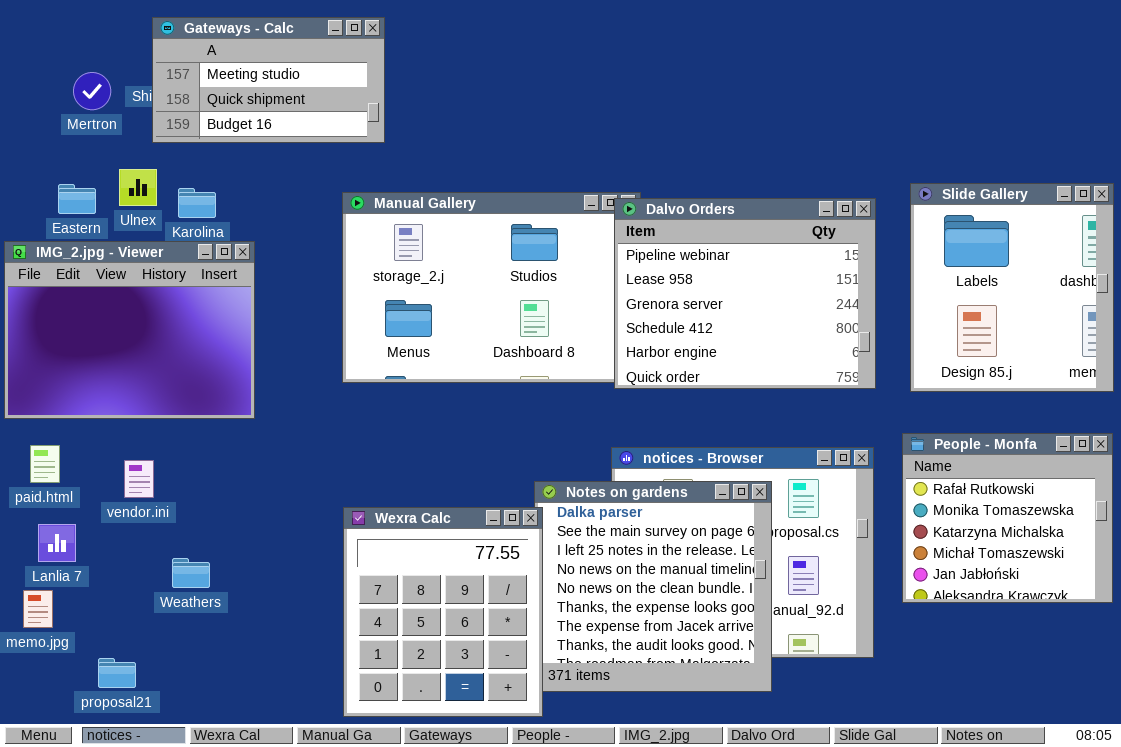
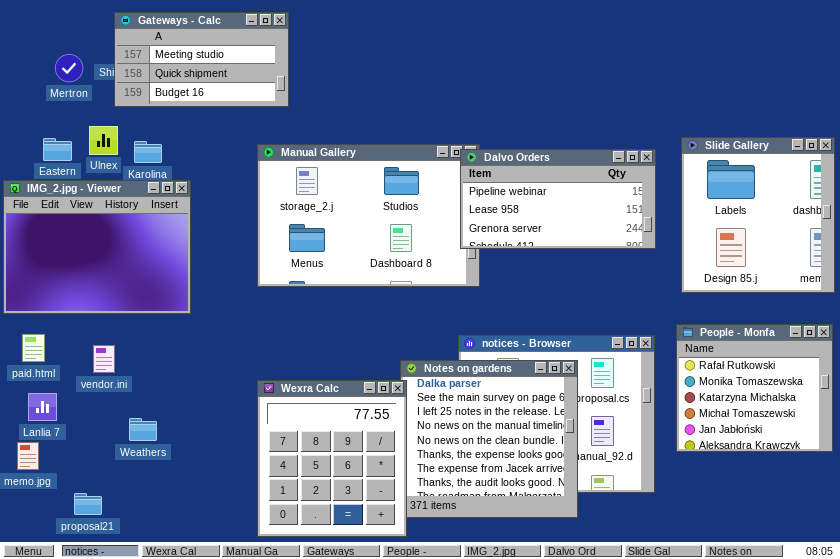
Dalvo Orders: [614,198,876,389] -> [460,149,656,249], resized

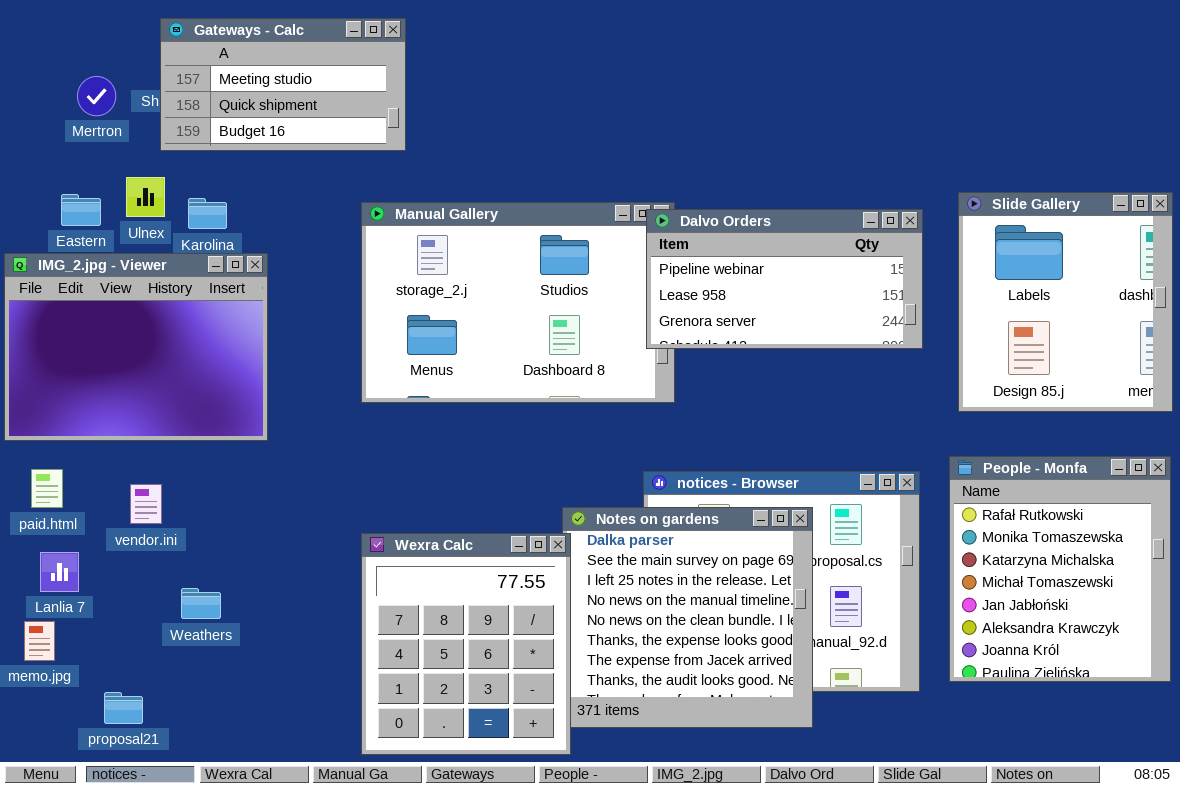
People - Monfa: [676,324,833,452] -> [949,456,1171,682], resized

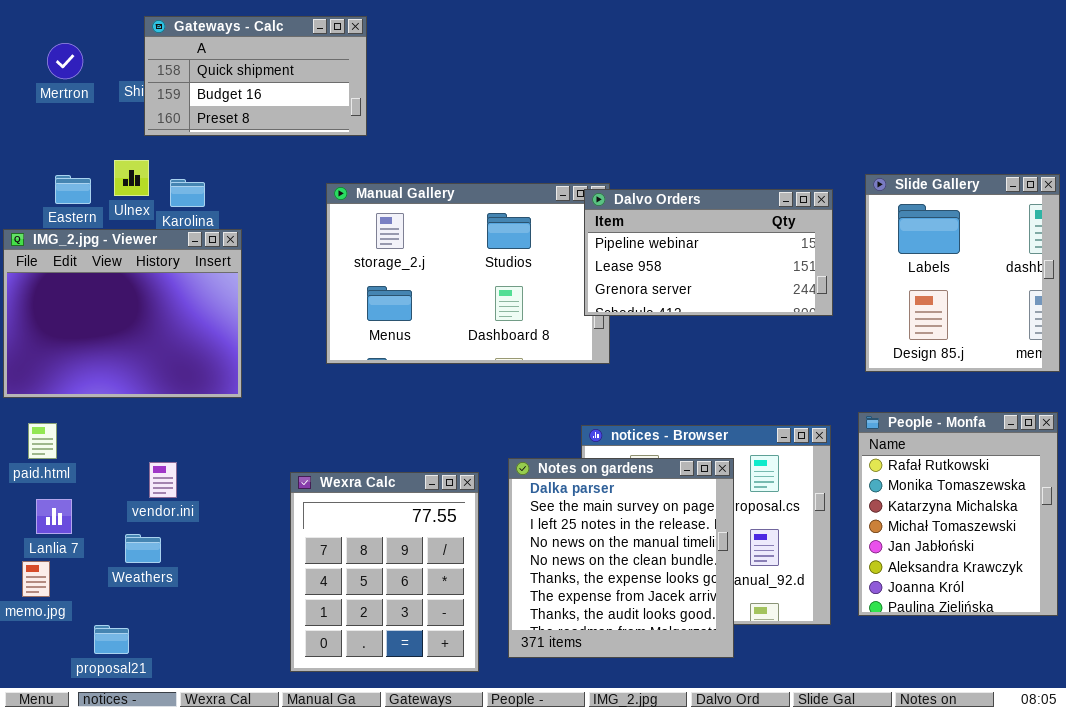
Gateways - Calc: [160,18,406,151] -> [144,16,367,136], scrolled down 1 row
Mertron: [77,76,116,116] -> [47,43,83,79], moved
vendor.ini: [130,484,162,524] -> [149,462,177,498], moved
Wexra Calc: [361,533,571,755] -> [290,472,479,672], moved
Weathers: [181,588,221,619] -> [125,534,161,563], moved

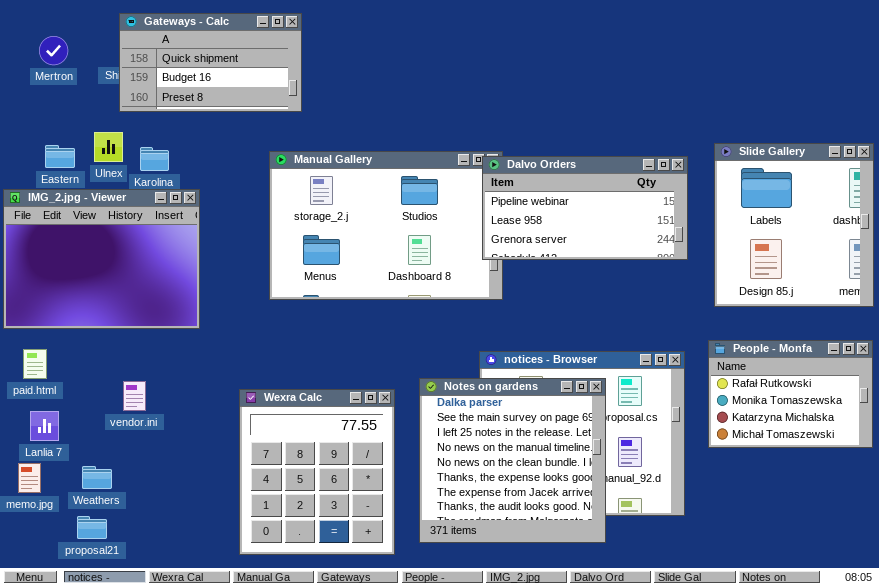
People - Monfa: [858,412,1058,616] -> [708,340,873,448], resized
Weathers: [125,534,161,563] -> [82,466,112,489], moved

